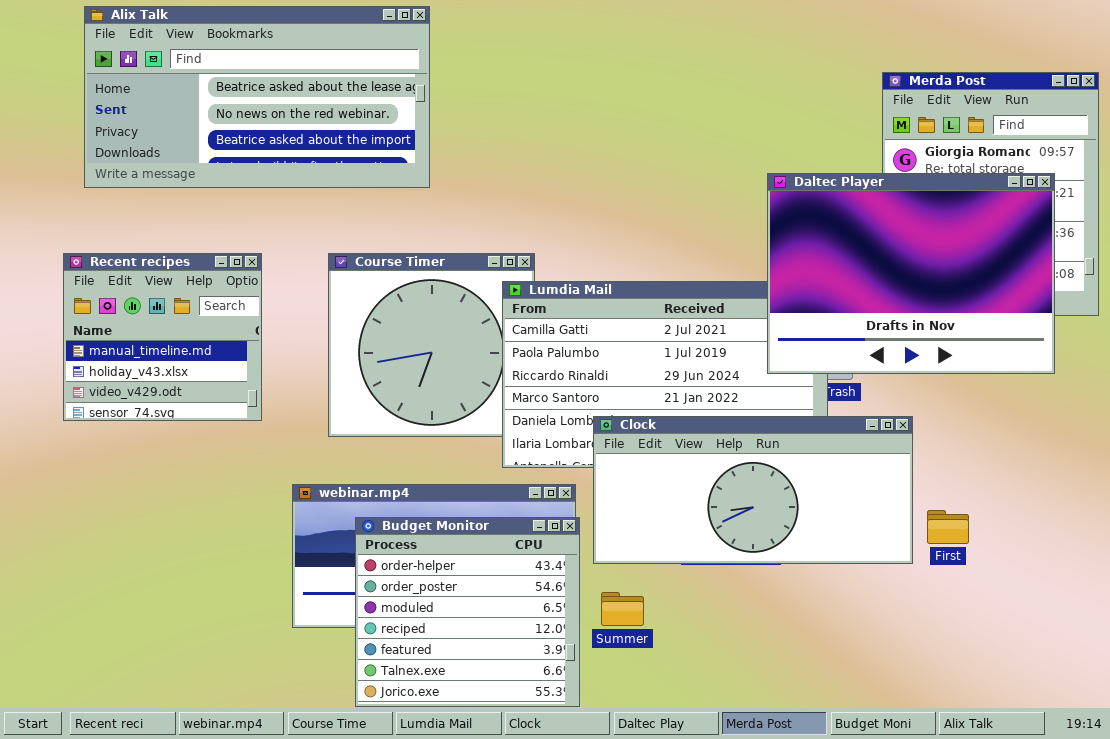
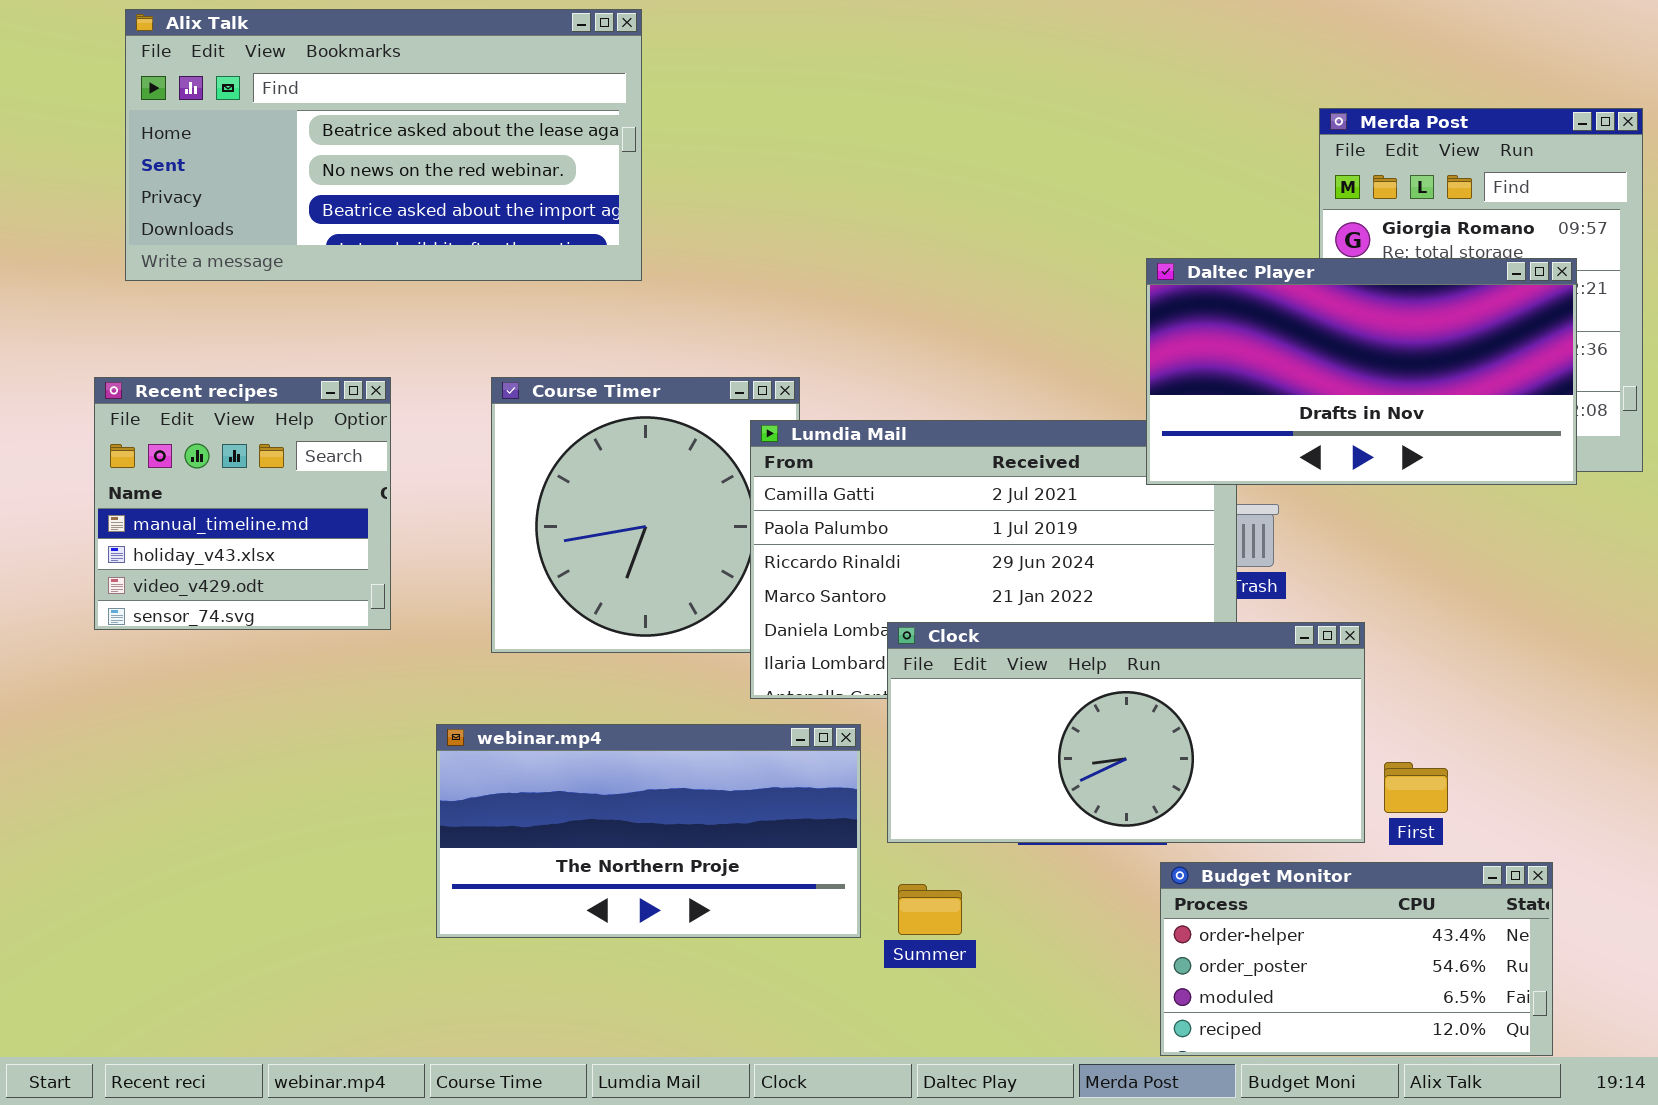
Daltec Player: [767,173,1055,374] -> [1146,258,1577,485], resized
Budget Monitor: [355,517,580,707] -> [1160,862,1553,1056], moved, resized

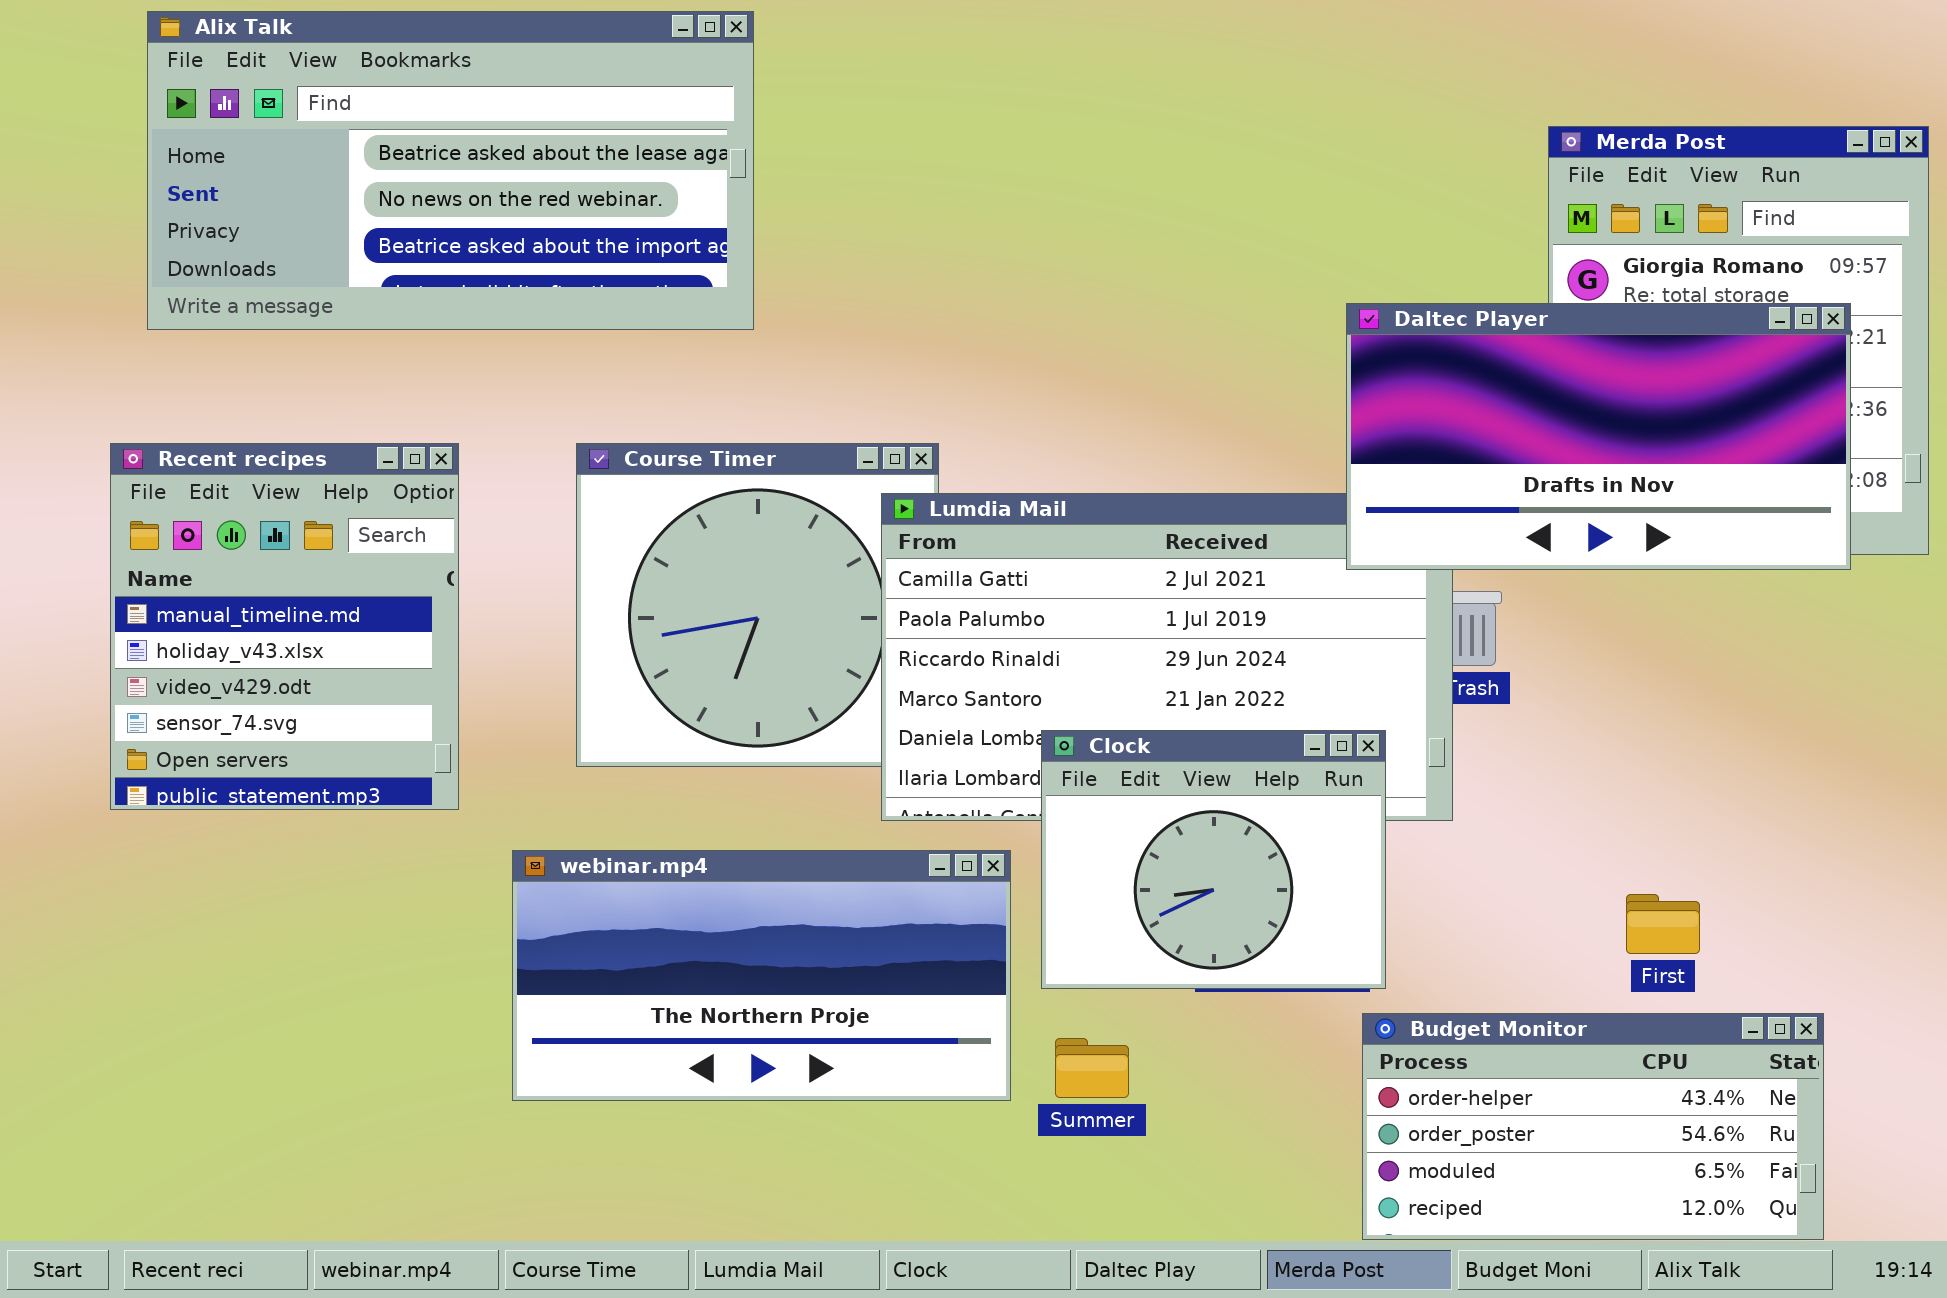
Recent recipes: [94,377,391,630] -> [110,443,459,810], resized
Clock: [887,622,1365,843] -> [1041,730,1386,989], resized

